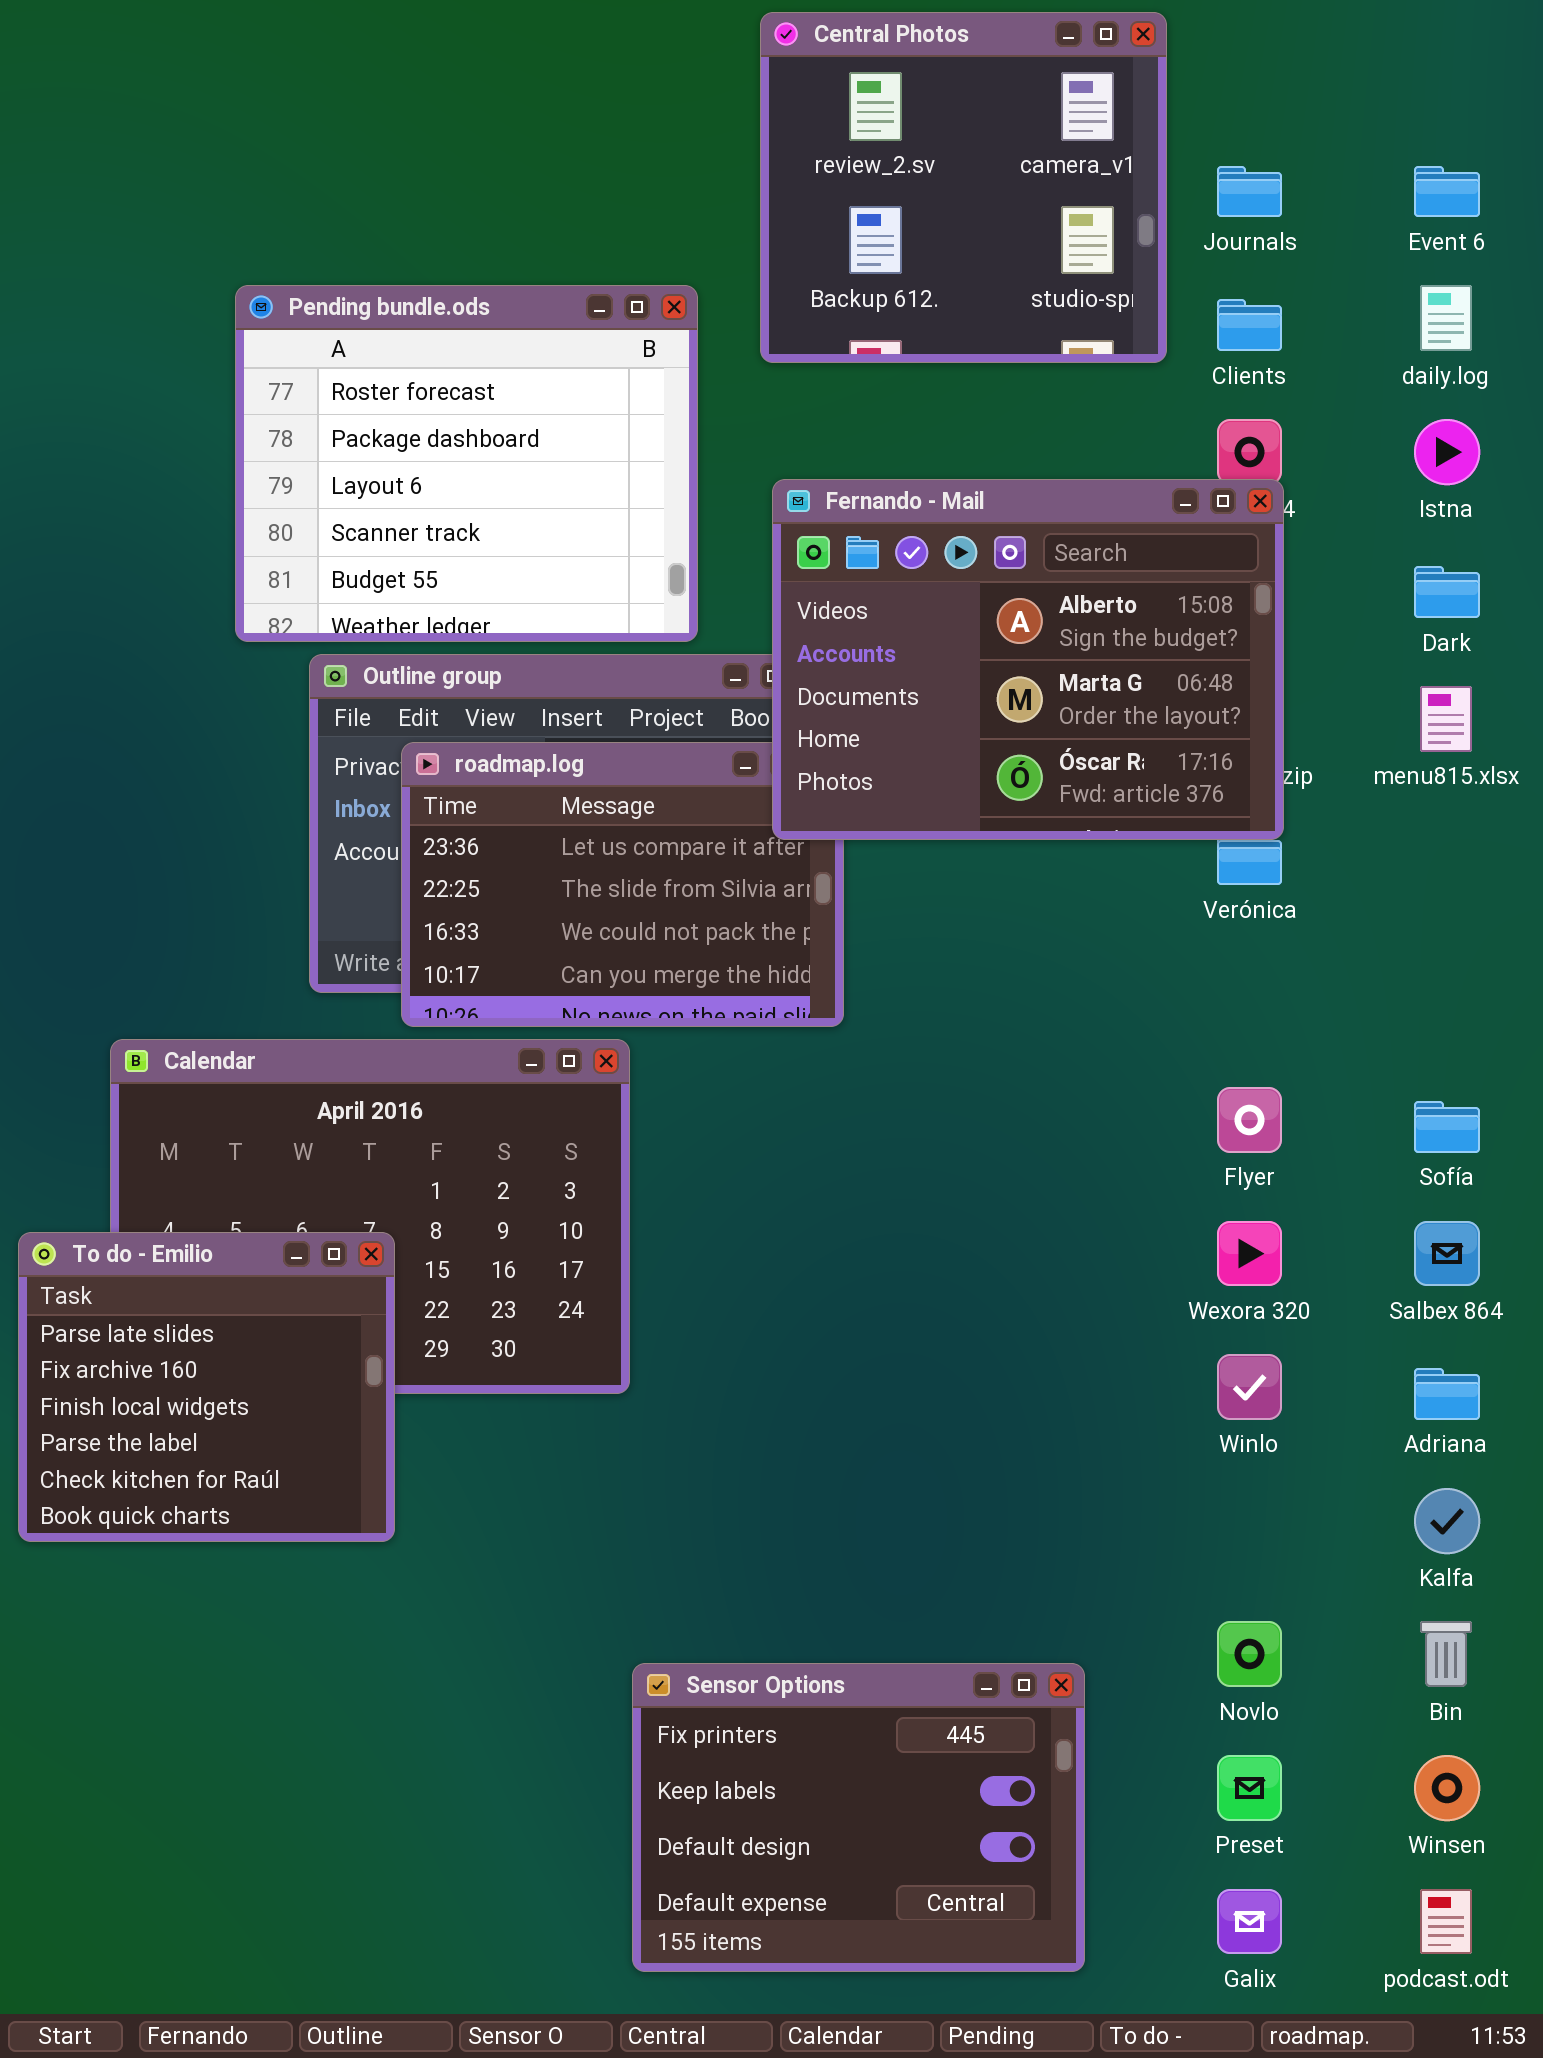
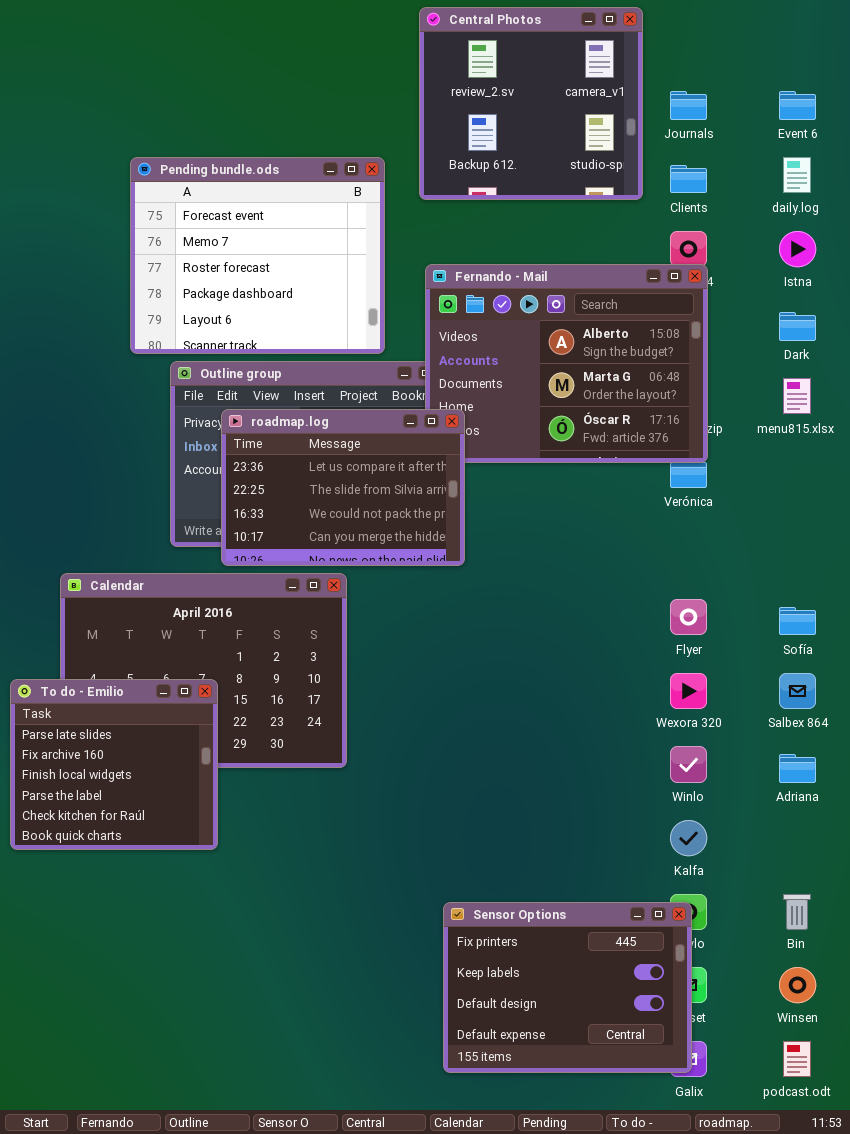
Pending bundle.ods: [235,285,698,642] -> [130,157,385,354], scrolled up 2 rows
roadmap.log: [401,742,844,1027] -> [221,409,465,566], raised
Kalfa: [1414,1488,1480,1554] -> [670,820,707,856], moved
Sensor Options: [632,1663,1085,1972] -> [443,902,692,1073], moved

